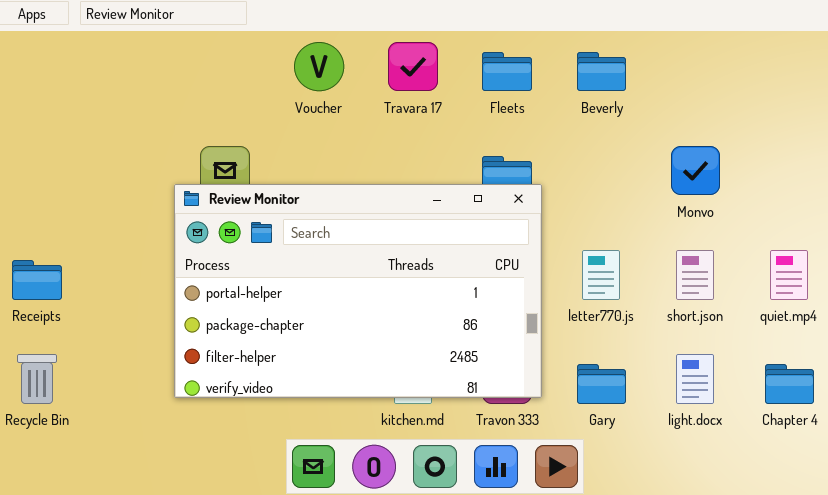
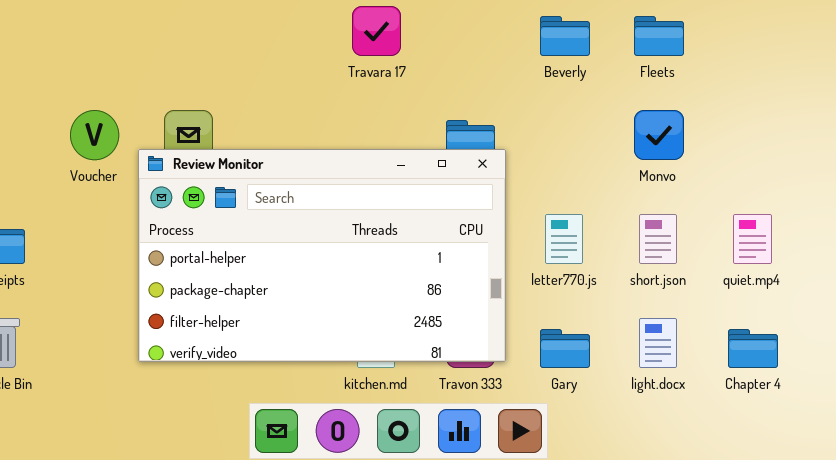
Voucher: [294,42,344,91] -> [70,110,119,160], moved
Fleets: [482,52,532,91] -> [634,16,684,56], moved

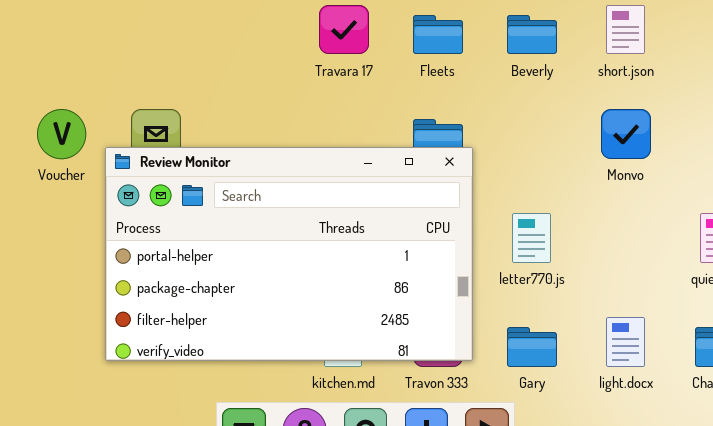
Fleets: [634,16,684,56] -> [413,15,463,54], moved
short.json: [639,214,677,264] -> [606,5,645,54], moved

